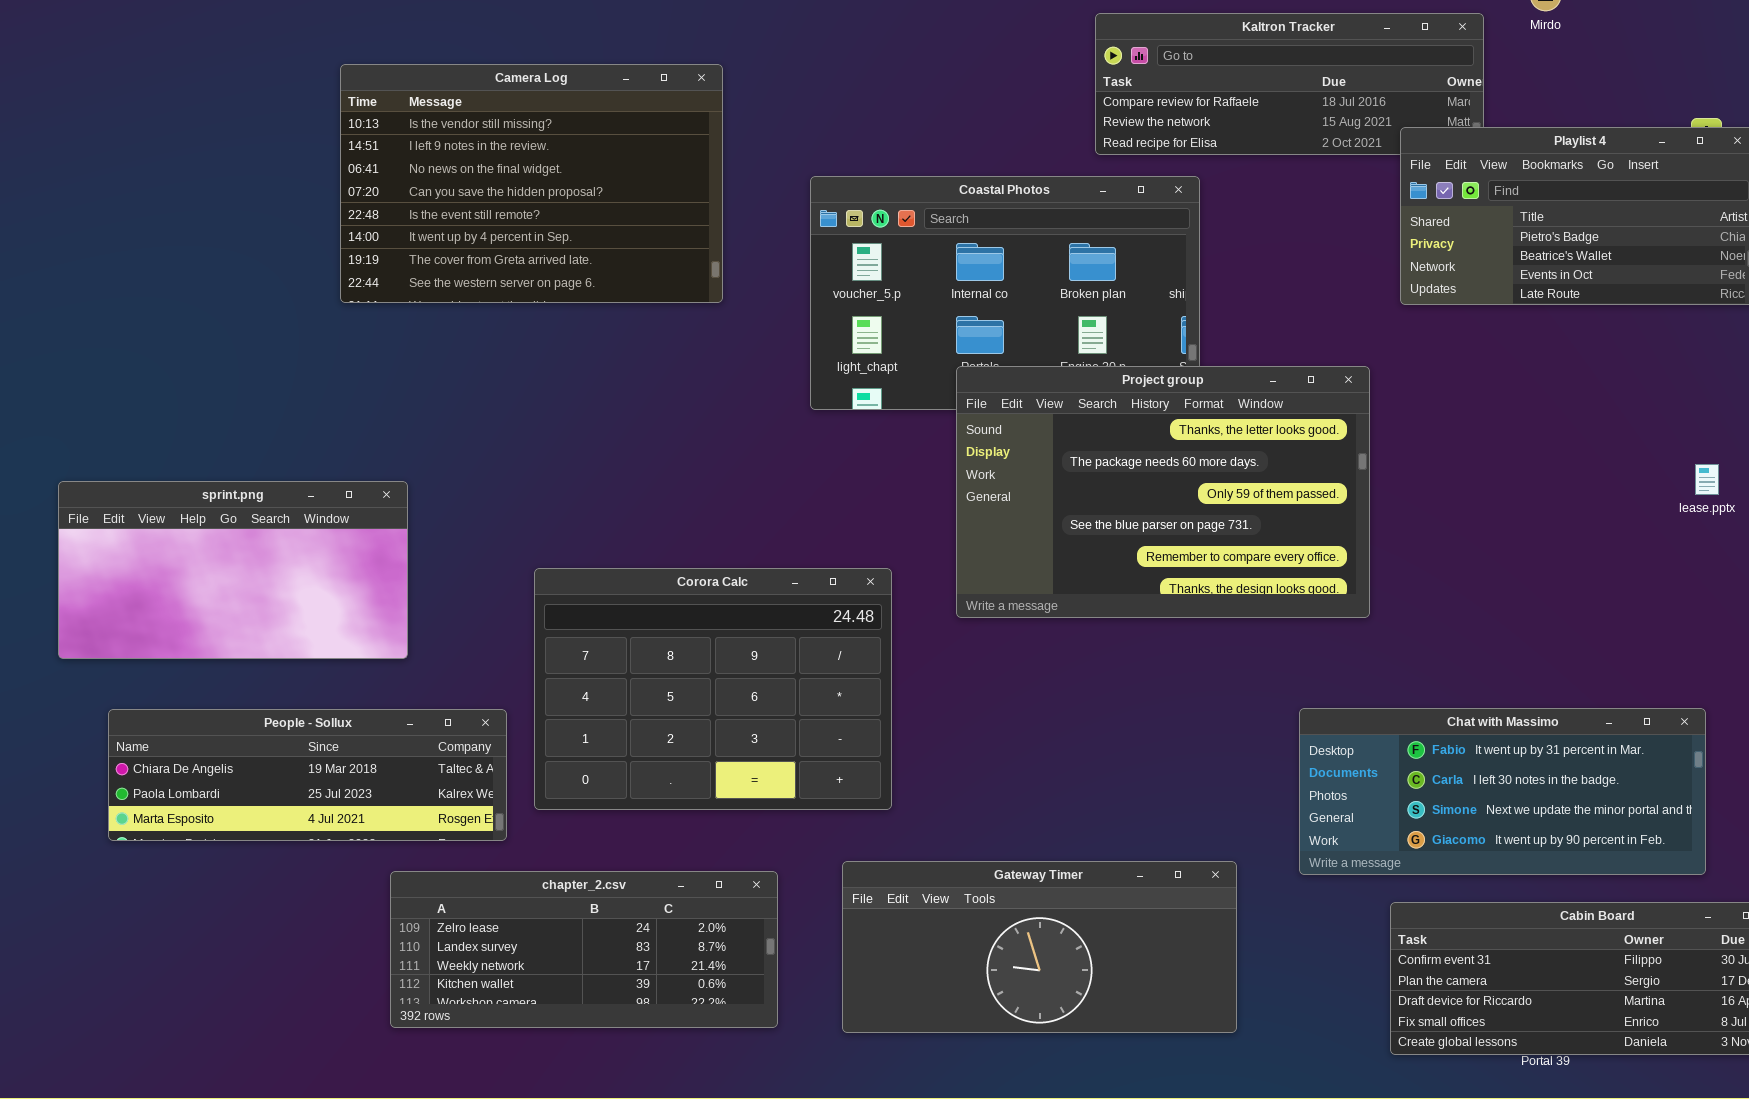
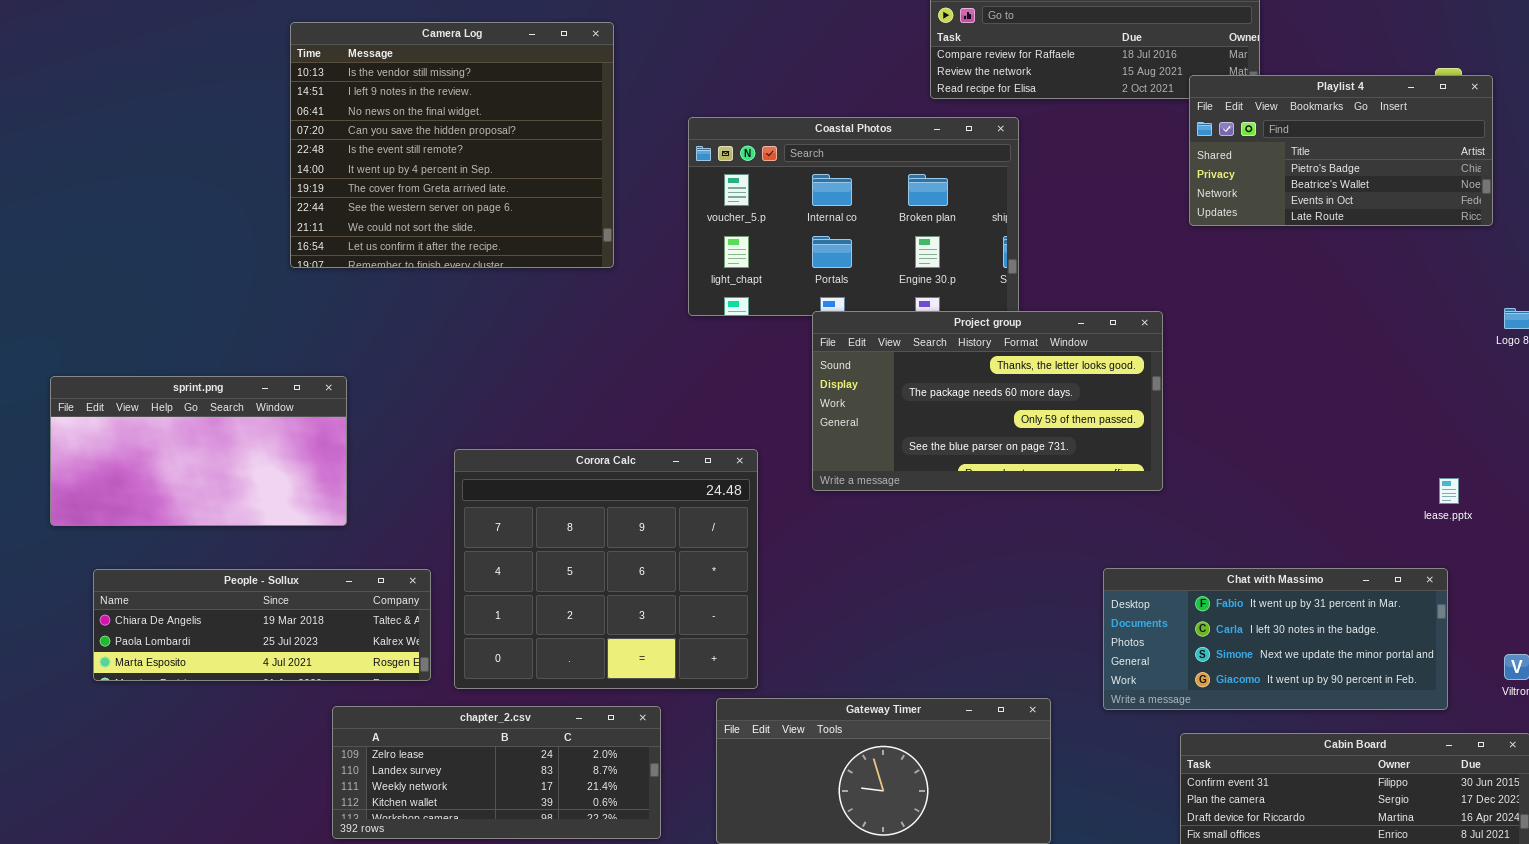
Camera Log: [340,64,723,303] -> [290,22,614,268], resized
Project group: [956,366,1370,618] -> [812,311,1163,491], resized
lease.pptx: [1695,464,1719,495] -> [1439,478,1459,504], moved
Corora Calc: [534,568,892,810] -> [454,449,758,689], resized

